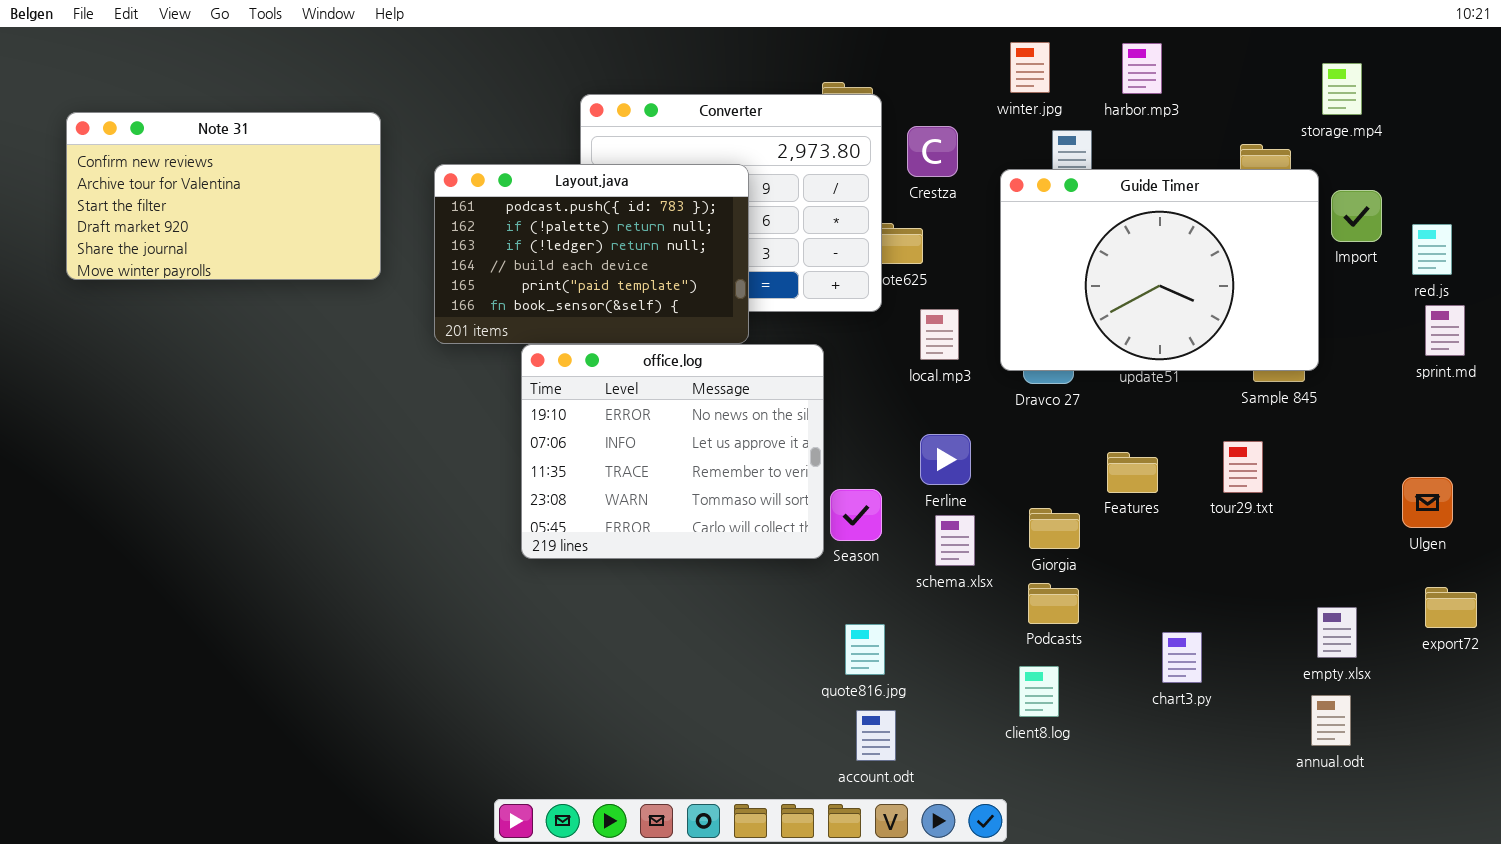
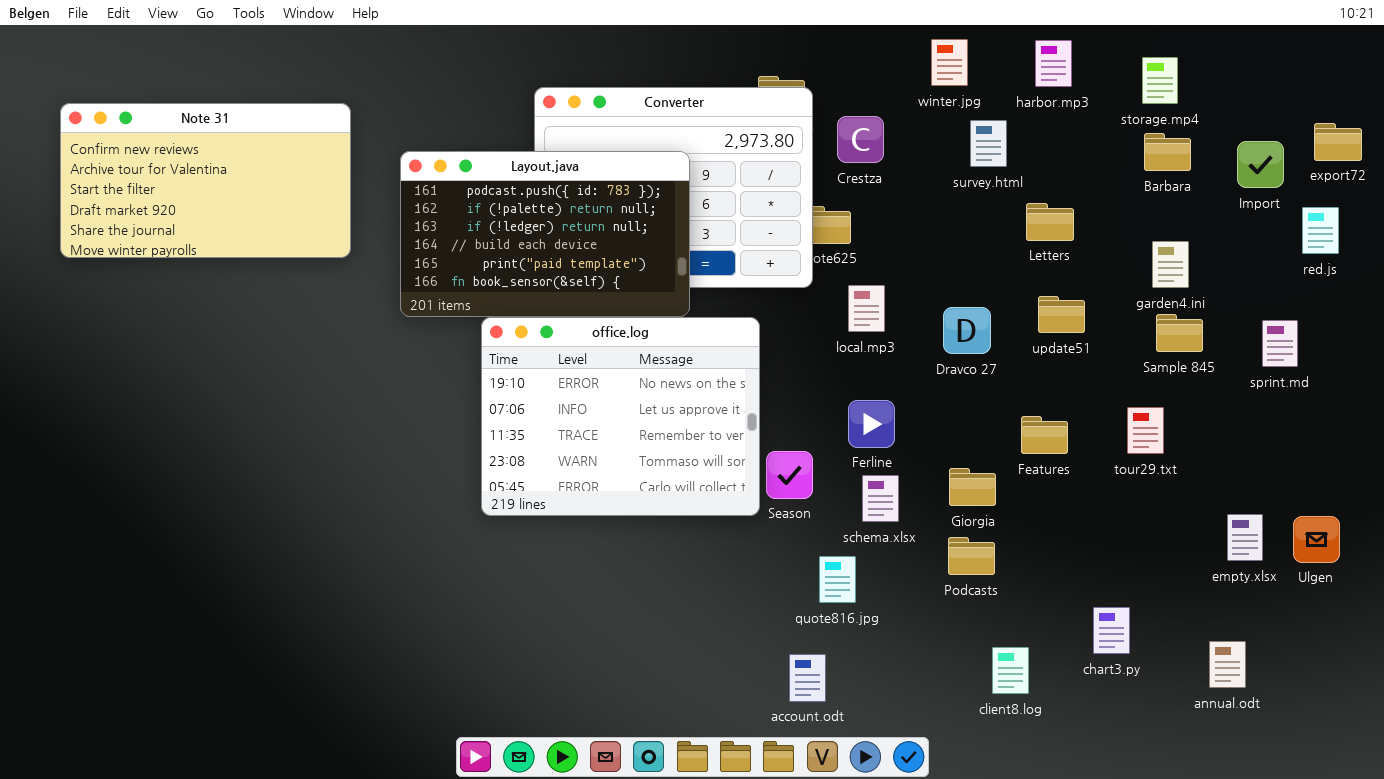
storage.mp4: [1322,63,1362,115] -> [1142,57,1178,104], moved
Guide Timer: [1000,169,1319,371] -> none, closed
Import: [1331,190,1382,242] -> [1237,141,1284,188], moved
sprint.md: [1425,305,1465,356] -> [1262,320,1298,367], moved
Ulgen: [1402,477,1453,528] -> [1293,516,1340,563], moved
export72: [1425,587,1477,628] -> [1314,123,1362,161], moved
empty.xlsx: [1317,607,1357,658] -> [1227,514,1263,561], moved
quote816.jpg: [845,624,885,675] -> [819,556,856,603], moved
chart3.py: [1162,632,1202,683] -> [1093,607,1130,654], moved
client8.log: [1019,666,1059,717] -> [992,647,1029,694], moved

